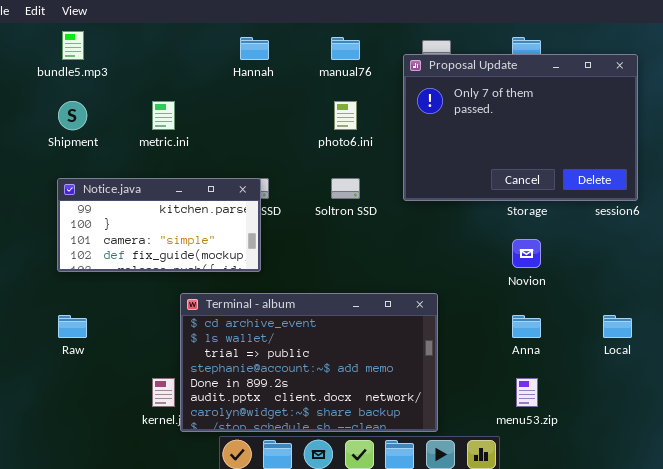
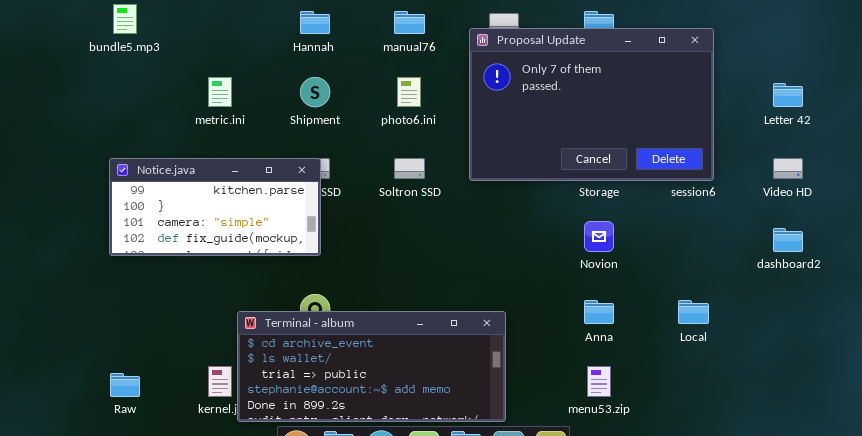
Shipment: [58,101,87,130] -> [300,77,330,107], moved
Terminal - album: [180,293,438,432] -> [237,311,506,422], resized
Raw: [58,315,87,338] -> [110,373,140,397], moved

